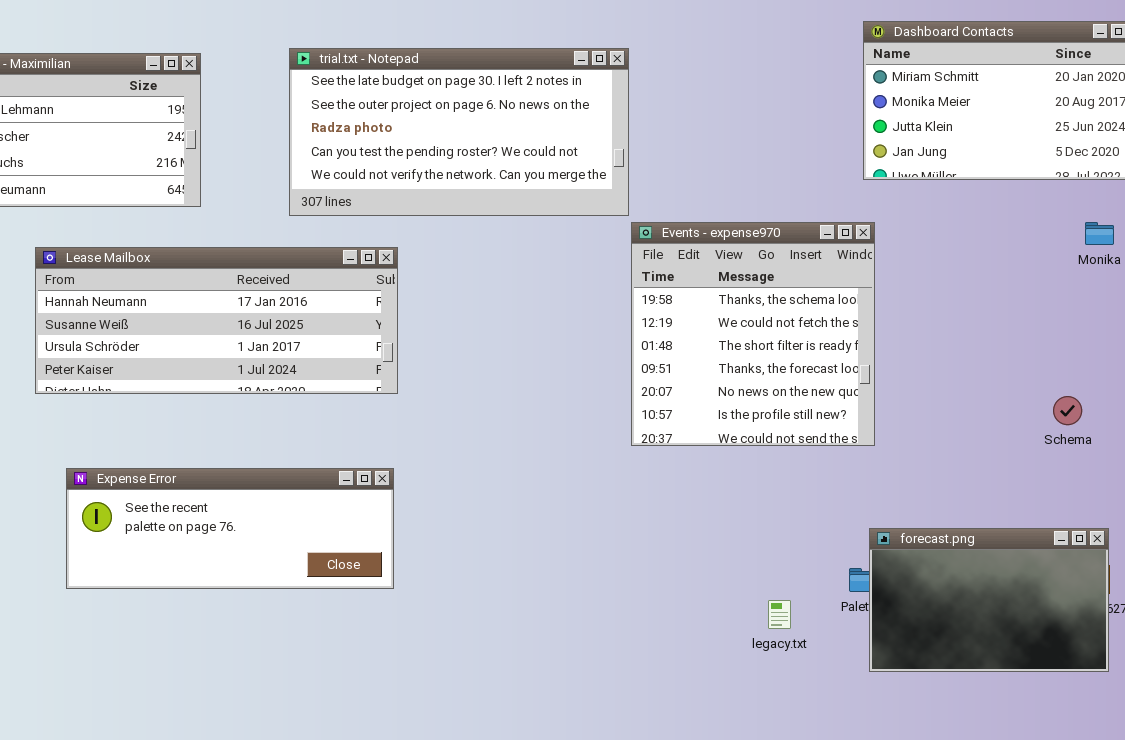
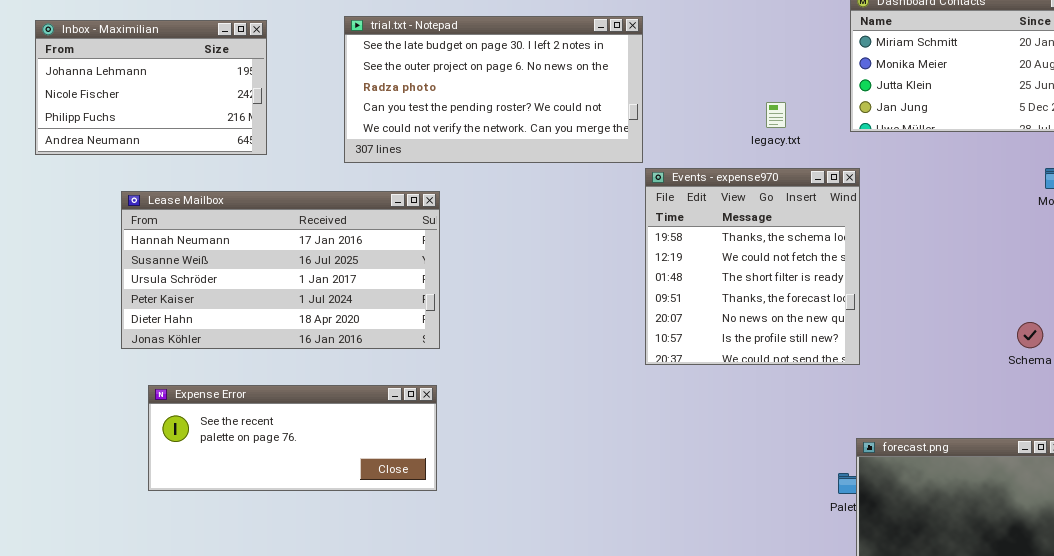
Lease Mailbox: [35,247,398,394] -> [121,191,440,349], resized
legacy.txt: [768,600,791,629] -> [766,102,786,128], moved

